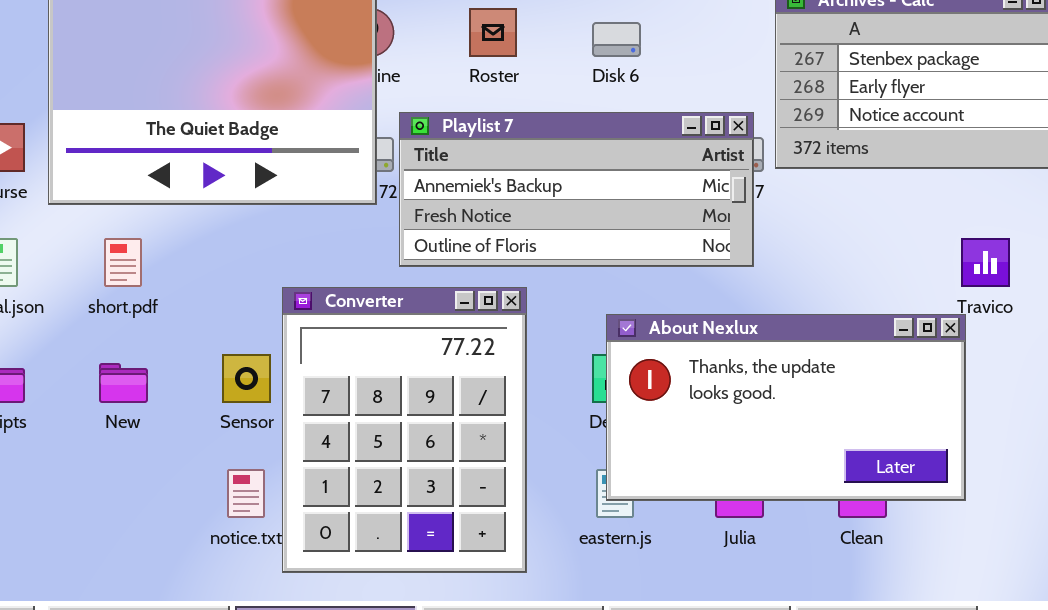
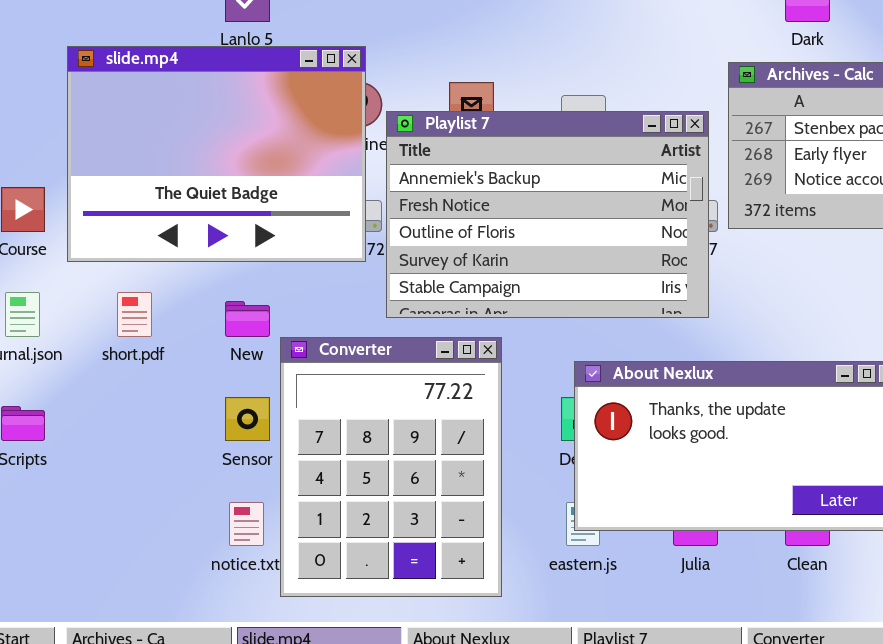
Playlist 7: [399,112,754,267] -> [386,111,709,318], resized
New: [99,363,148,403] -> [225,301,270,337], moved

